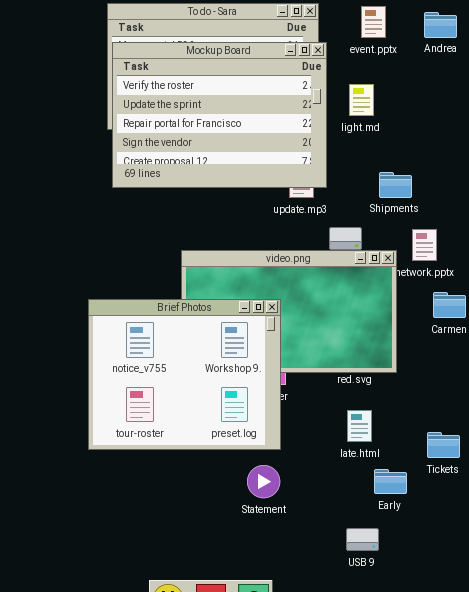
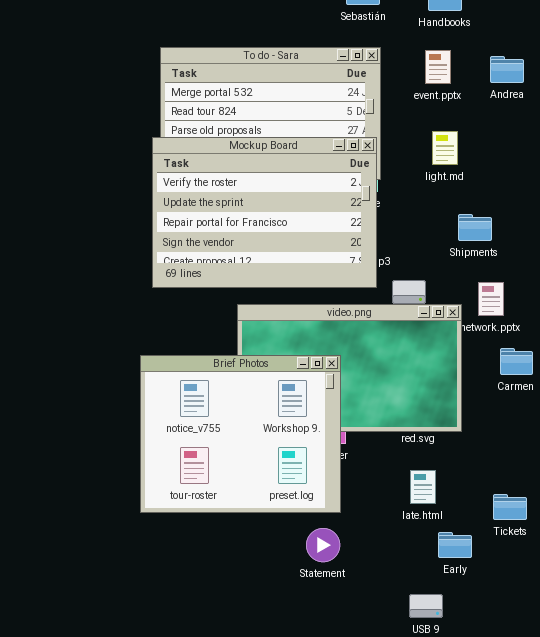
Mockup Board: [112,42,327,188] -> [152,137,377,288], moved
light.md: [349,84,374,116] -> [432,131,458,165], moved
Shipments: [379,172,412,198] -> [458,214,492,241], moved

